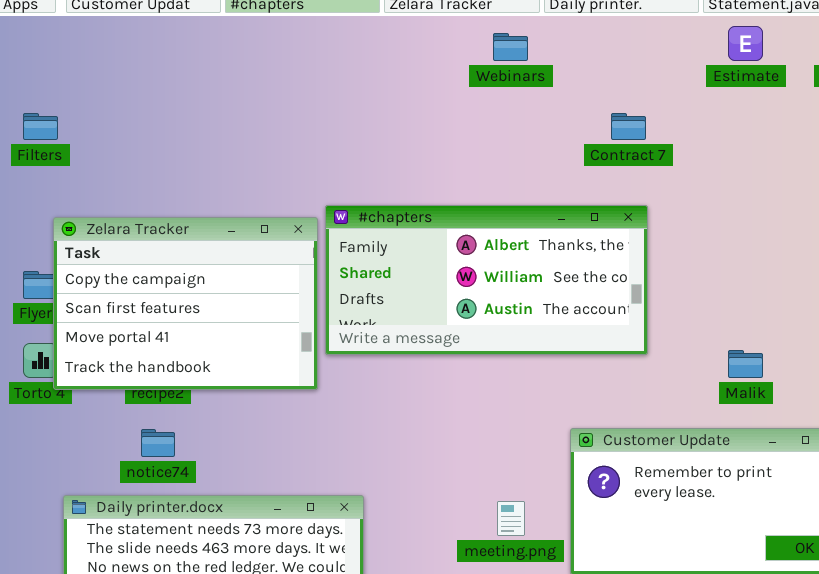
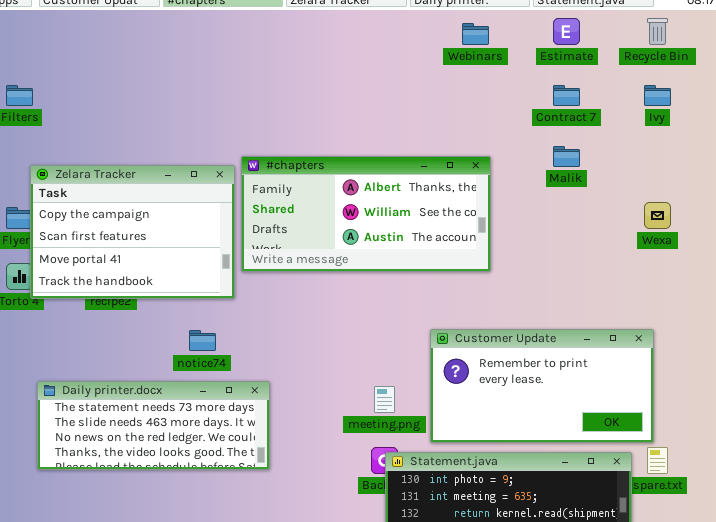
Webinars: [493,33,528,61] -> [462,23,489,45], moved
Contract 7: [611,113,646,140] -> [553,85,580,106], moved
Malik: [728,350,763,378] -> [553,146,580,167], moved
notice74: [141,429,175,457] -> [189,330,216,351], moved

